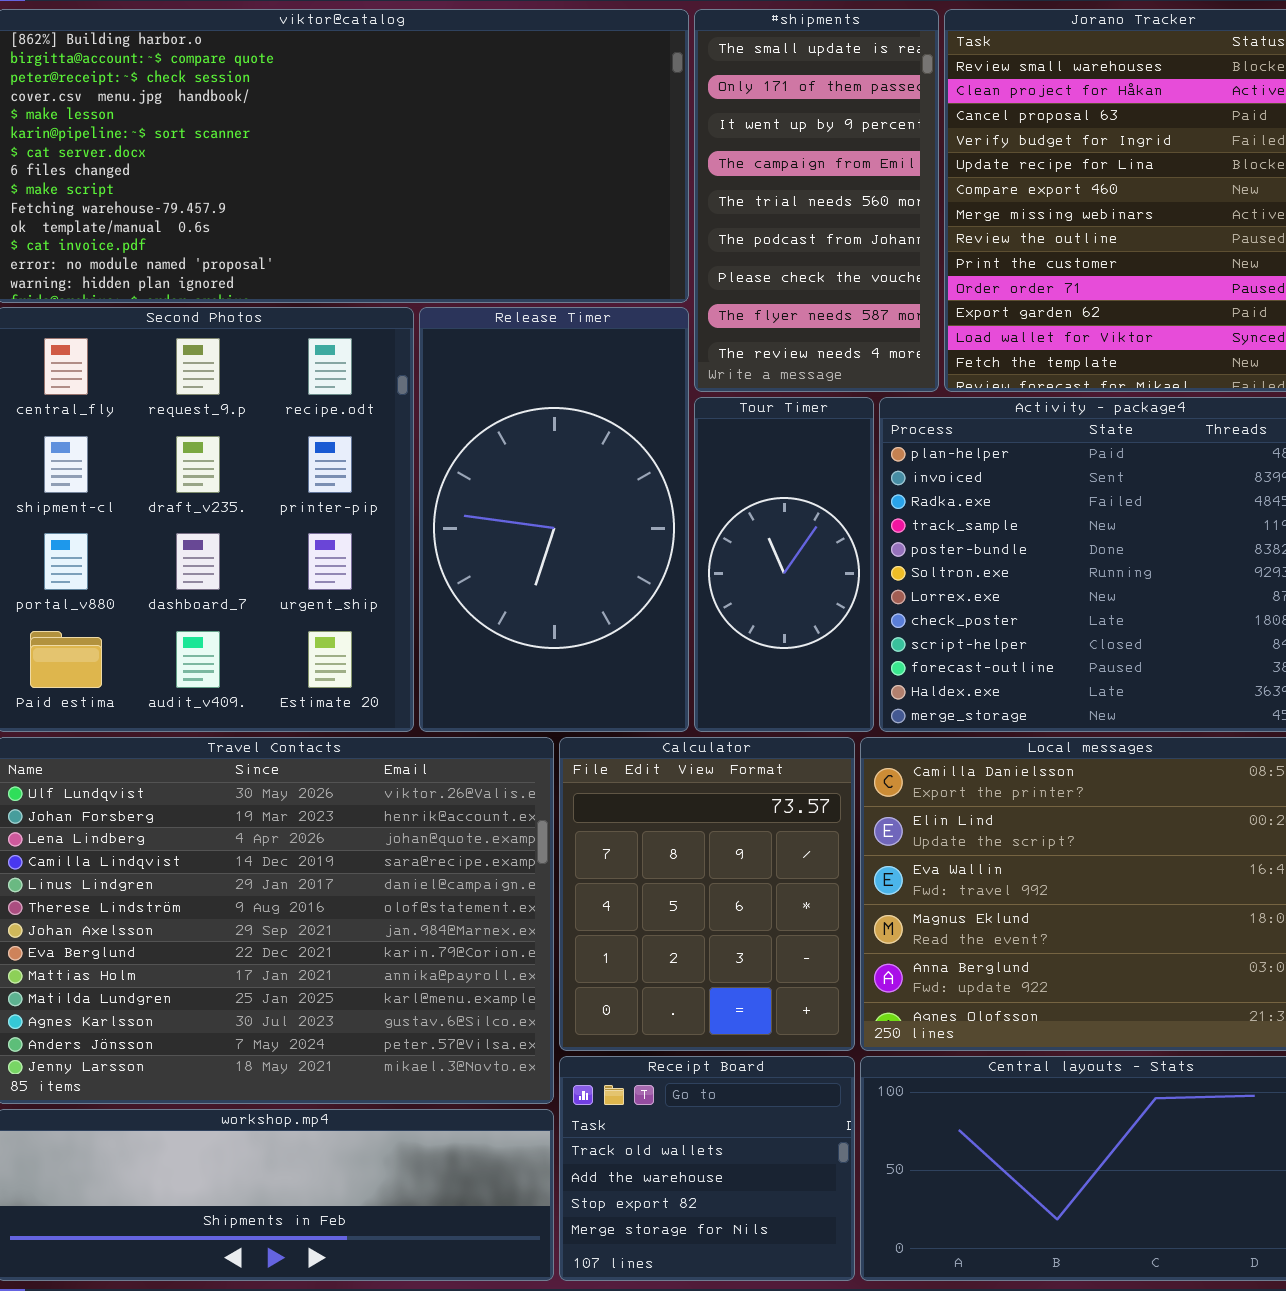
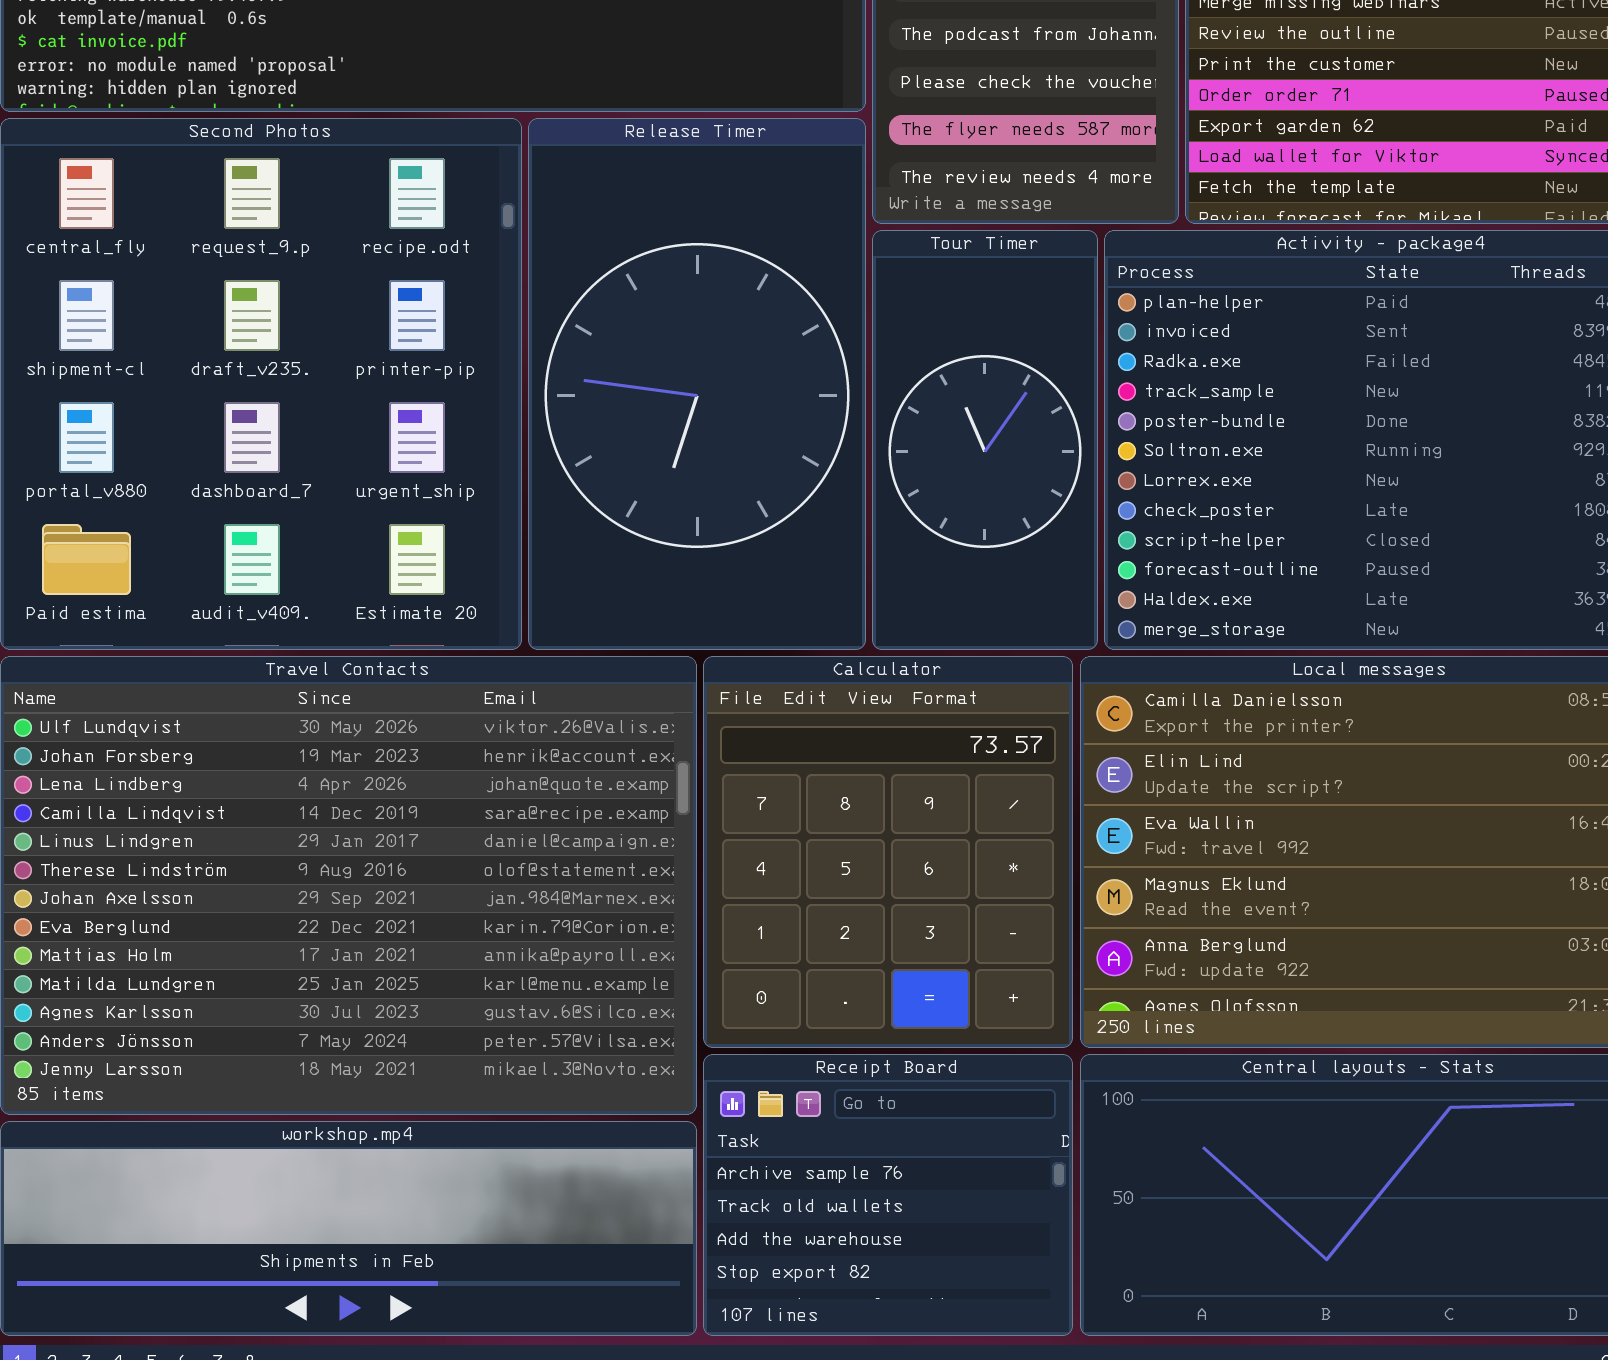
Receipt Board: [559,1056,855,1281] -> [703,1054,1073,1336], scrolled up 1 row

